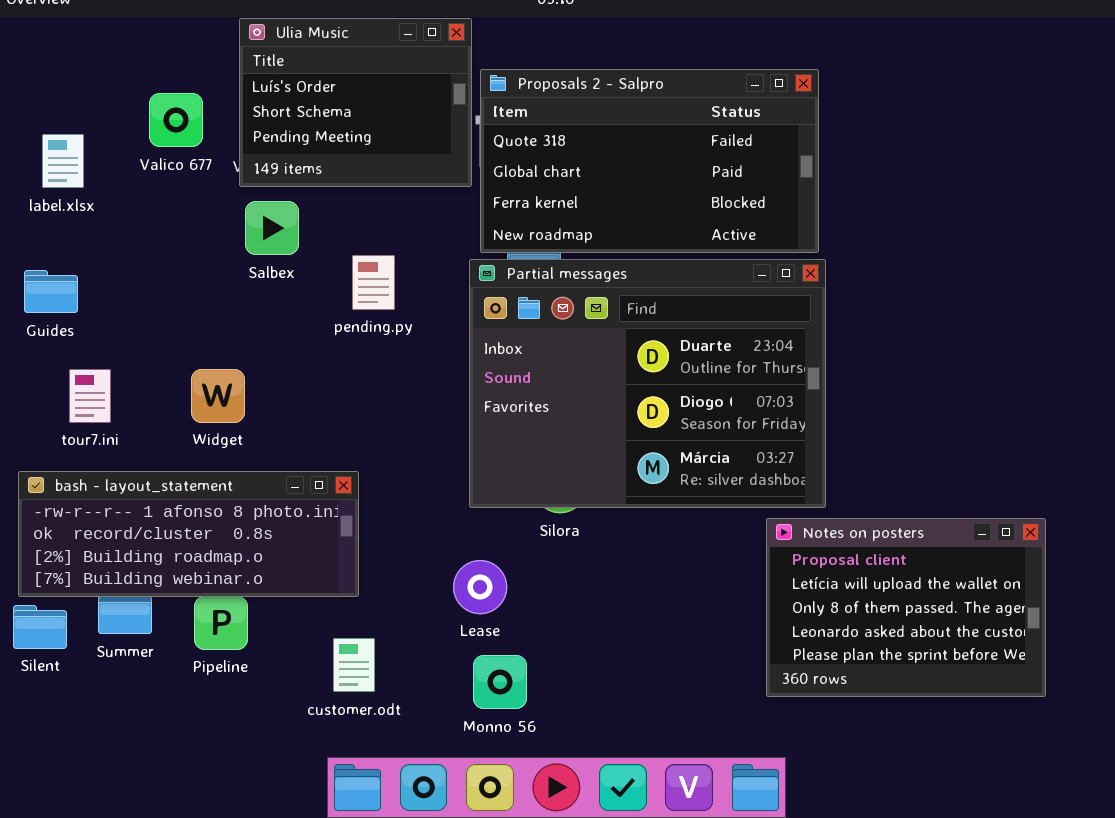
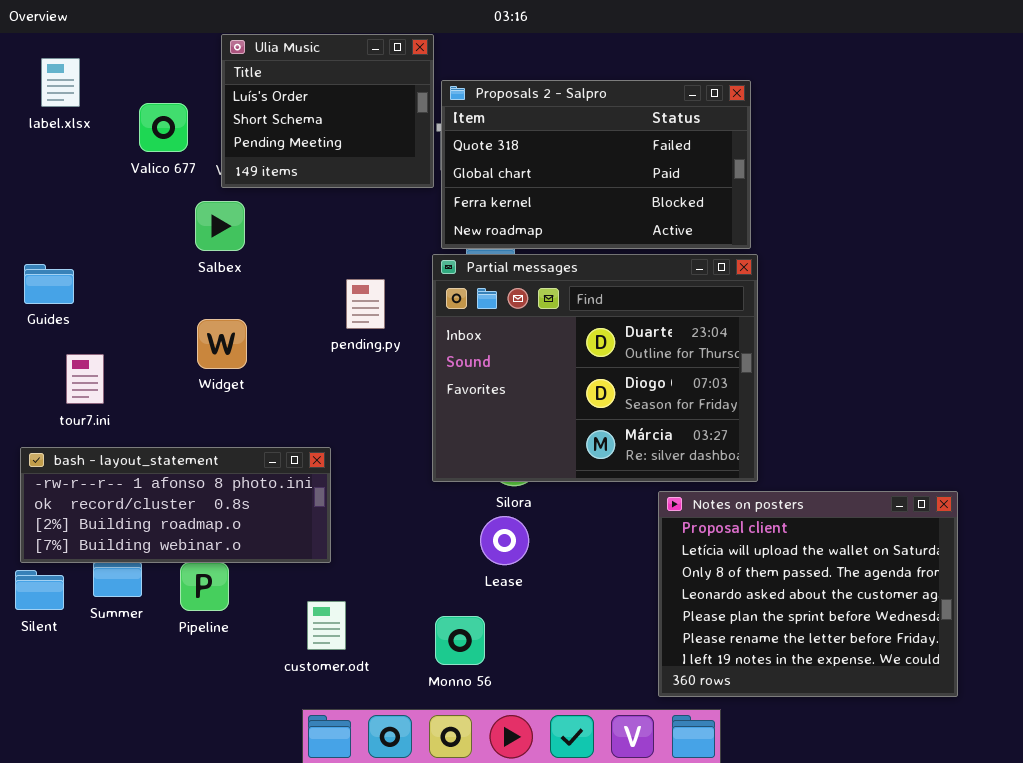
label.xlsx: [42,134,84,188] -> [41,58,80,107], moved
Salbex: [245,201,299,255] -> [195,201,245,251], moved
pending.py: [352,255,395,310] -> [346,279,385,329], moved
Widget: [191,369,245,423] -> [197,319,247,369], moved
Notes on posters: [766,518,1046,697] -> [658,491,958,697], resized
Lease: [453,560,507,614] -> [480,516,529,565], moved

